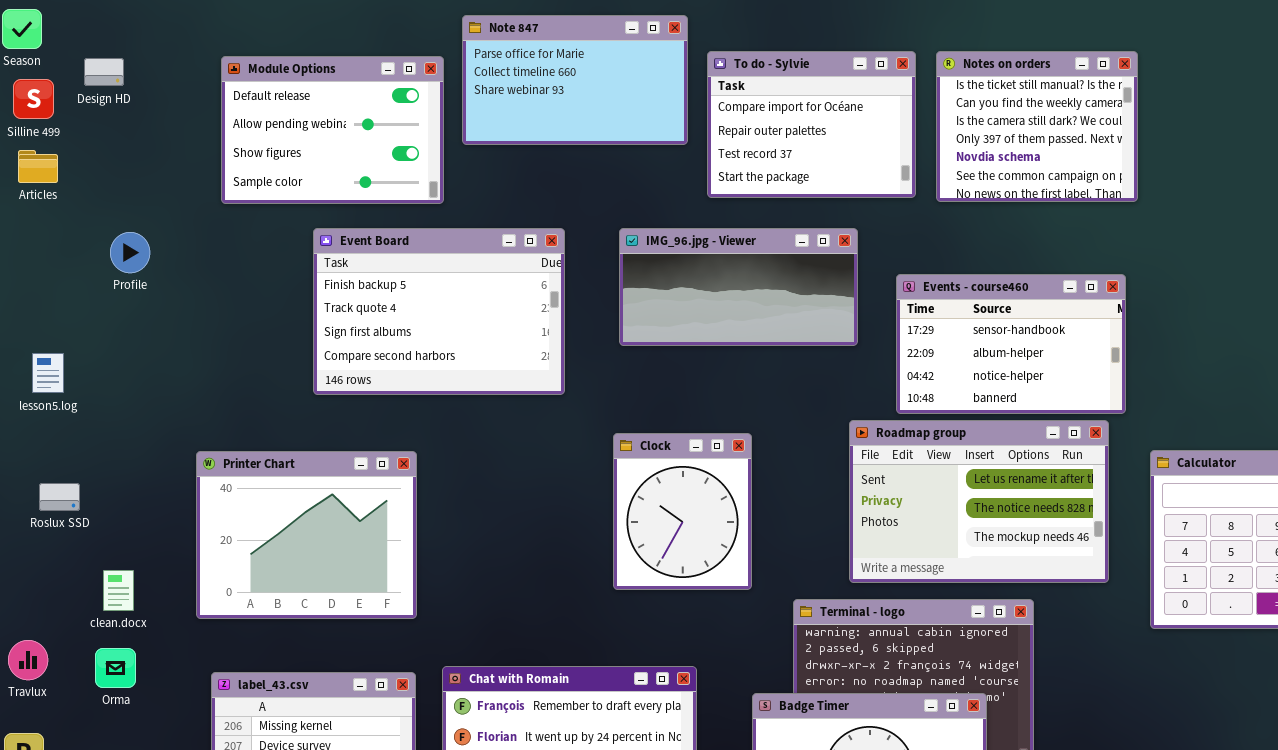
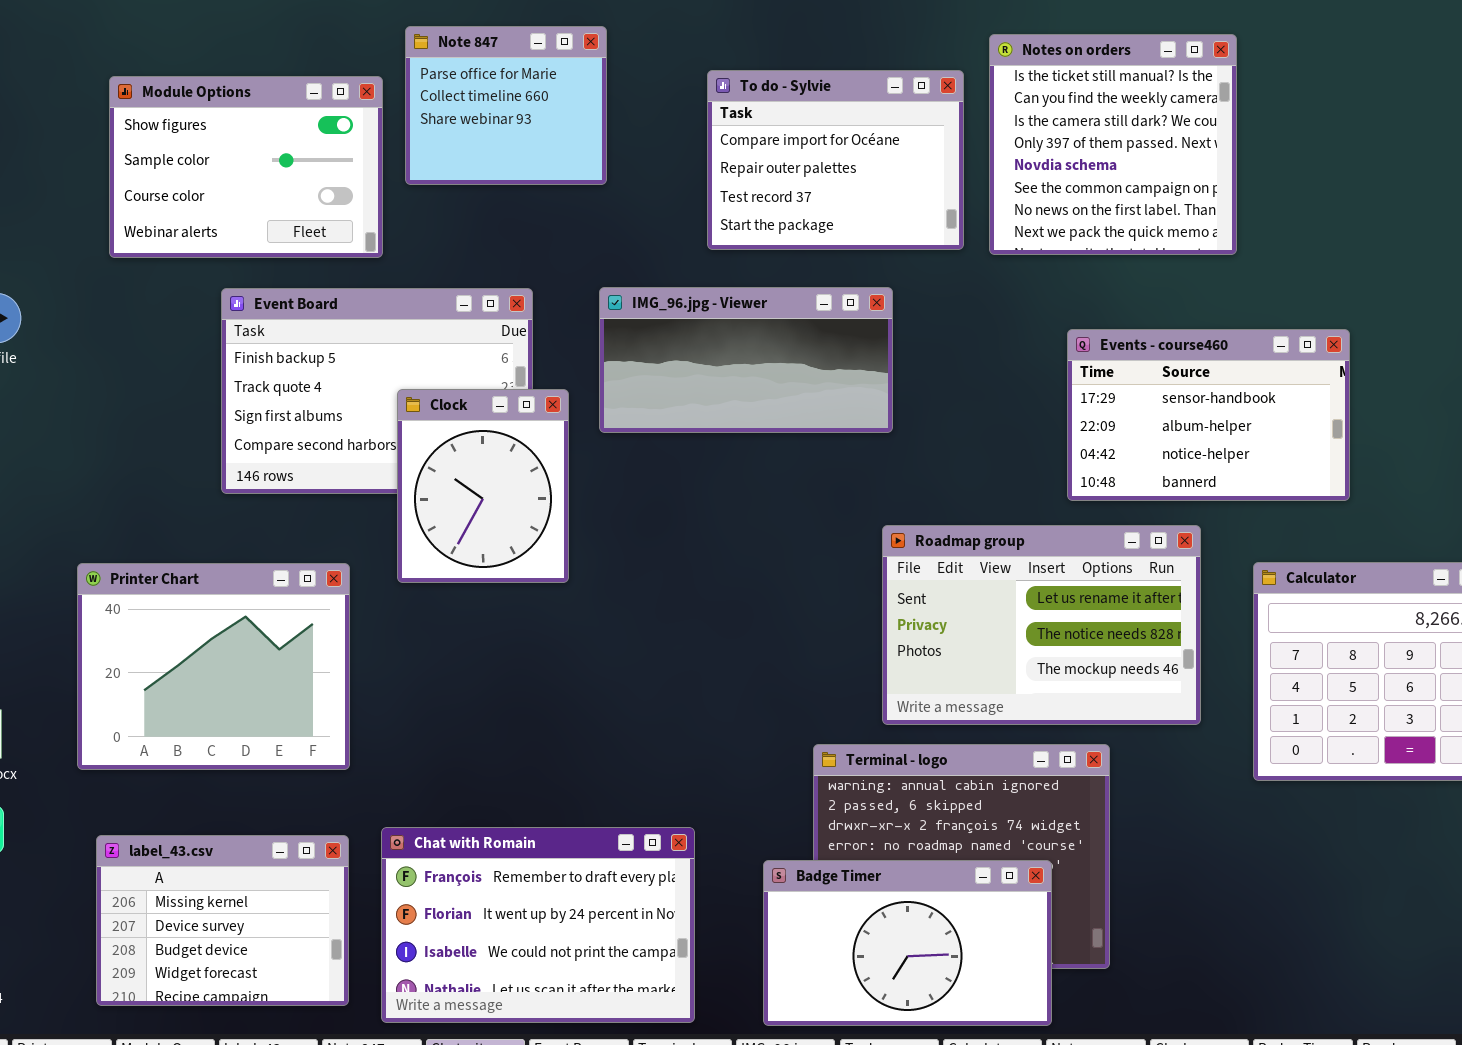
Note 847: [462,15,688,145] -> [405,26,607,185], resized
Notes on orders: [936,51,1138,202] -> [989,34,1237,255], resized
Module Options: [221,56,444,204] -> [109,76,383,258], scrolled down 2 rows
Events - course460: [896,274,1126,414] -> [1067,329,1350,501], moved
Clock: [613,433,752,590] -> [397,389,569,583], moved

